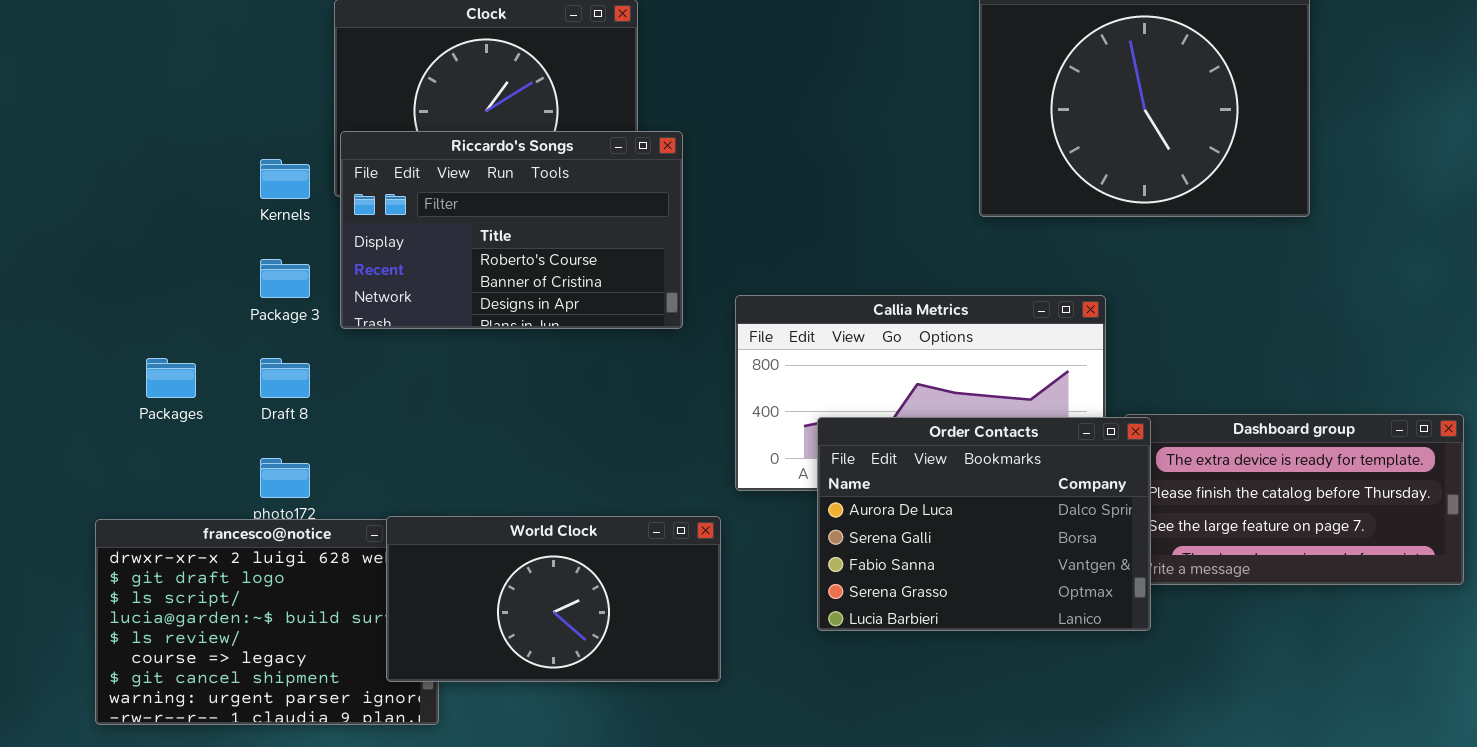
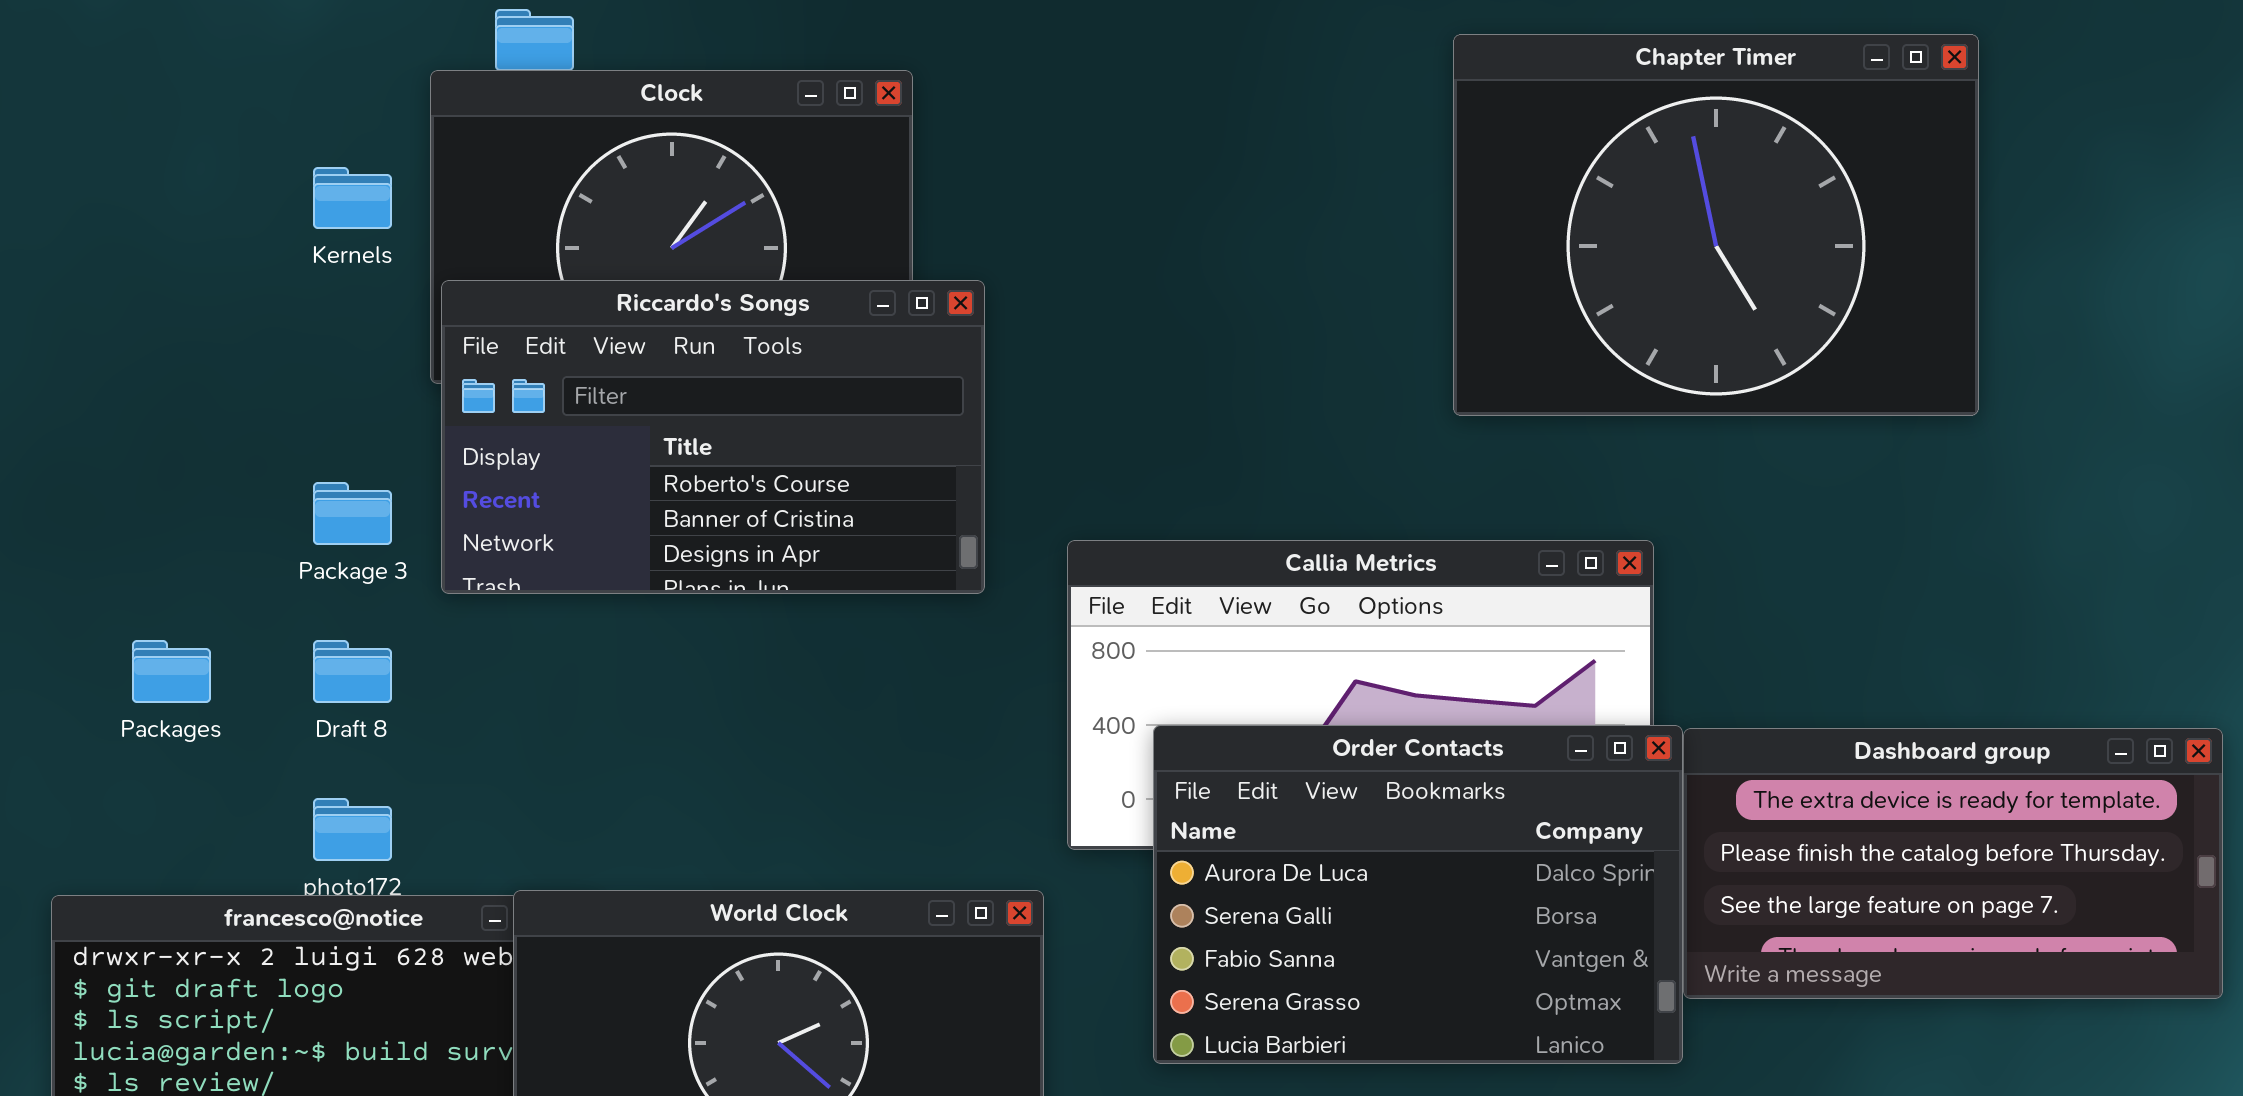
Kernels: [260,159,310,199] -> [313,167,392,229], moved
Order Contacts: [817,417,1151,631] -> [1153,725,1683,1064], moved

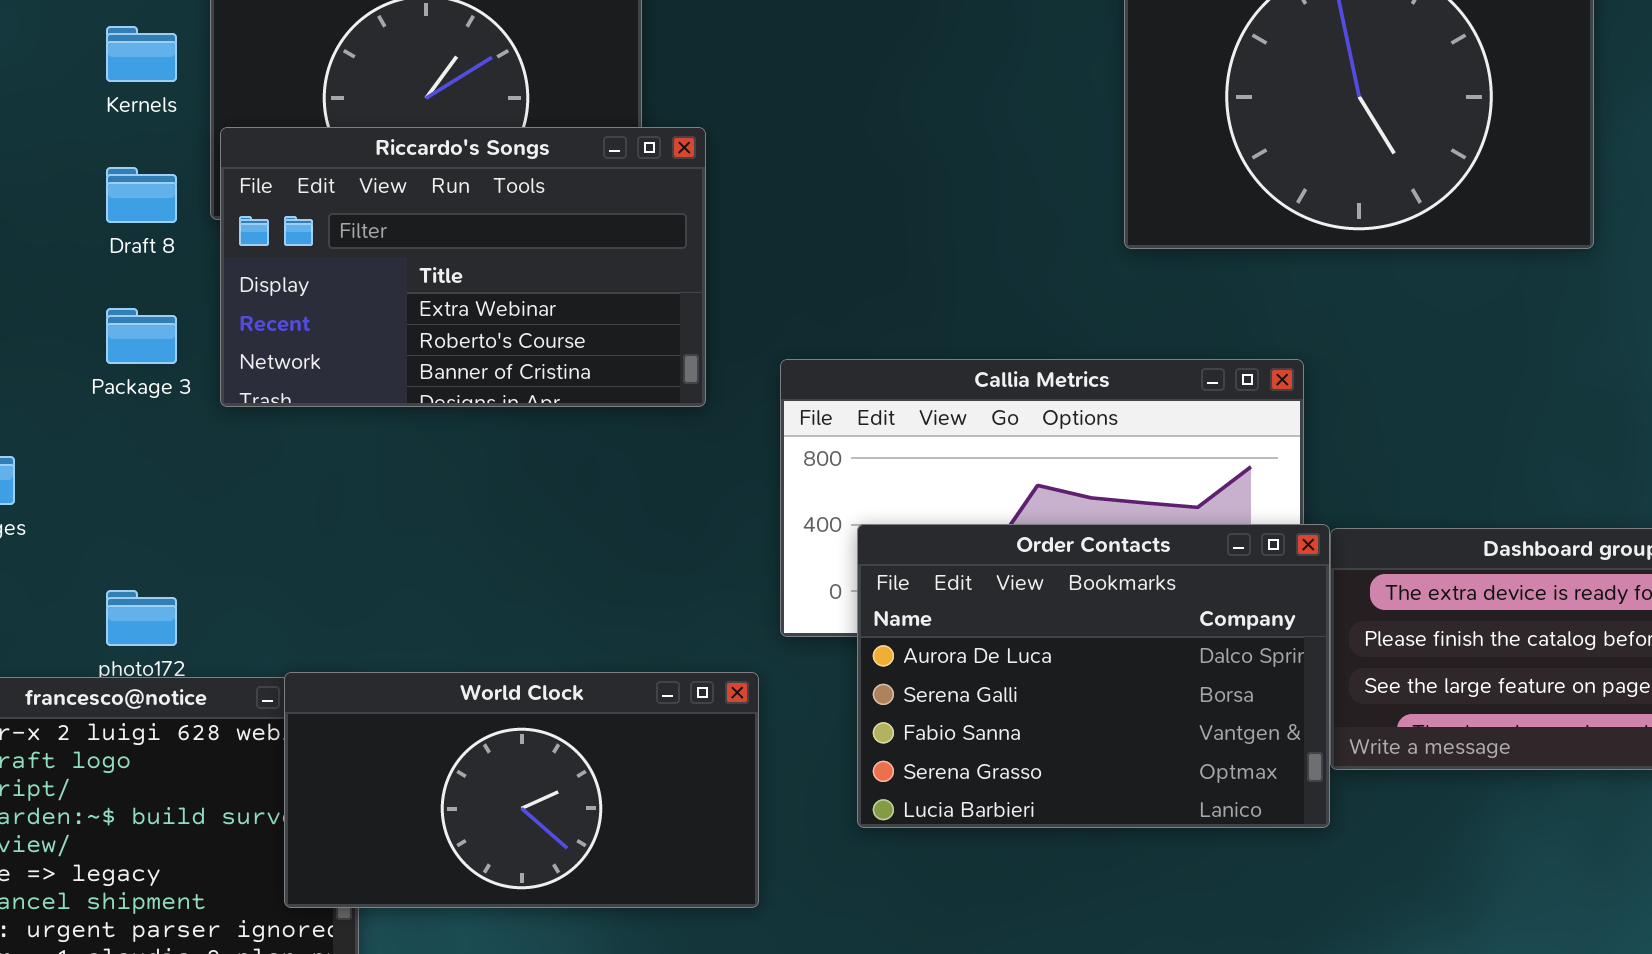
Riccardo's Songs: [441,280,985,594] -> [220,127,706,407], scrolled up 1 row
Draft 8: [313,640,392,703] -> [106,167,177,223], moved

